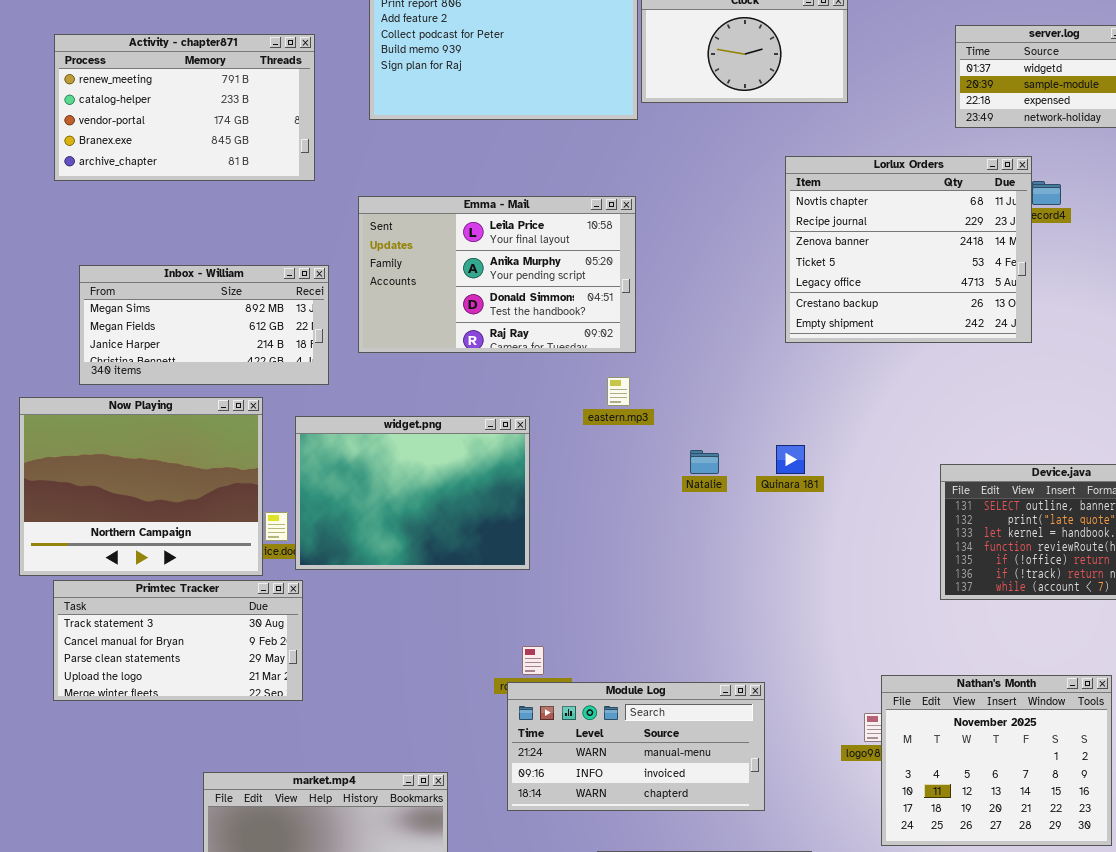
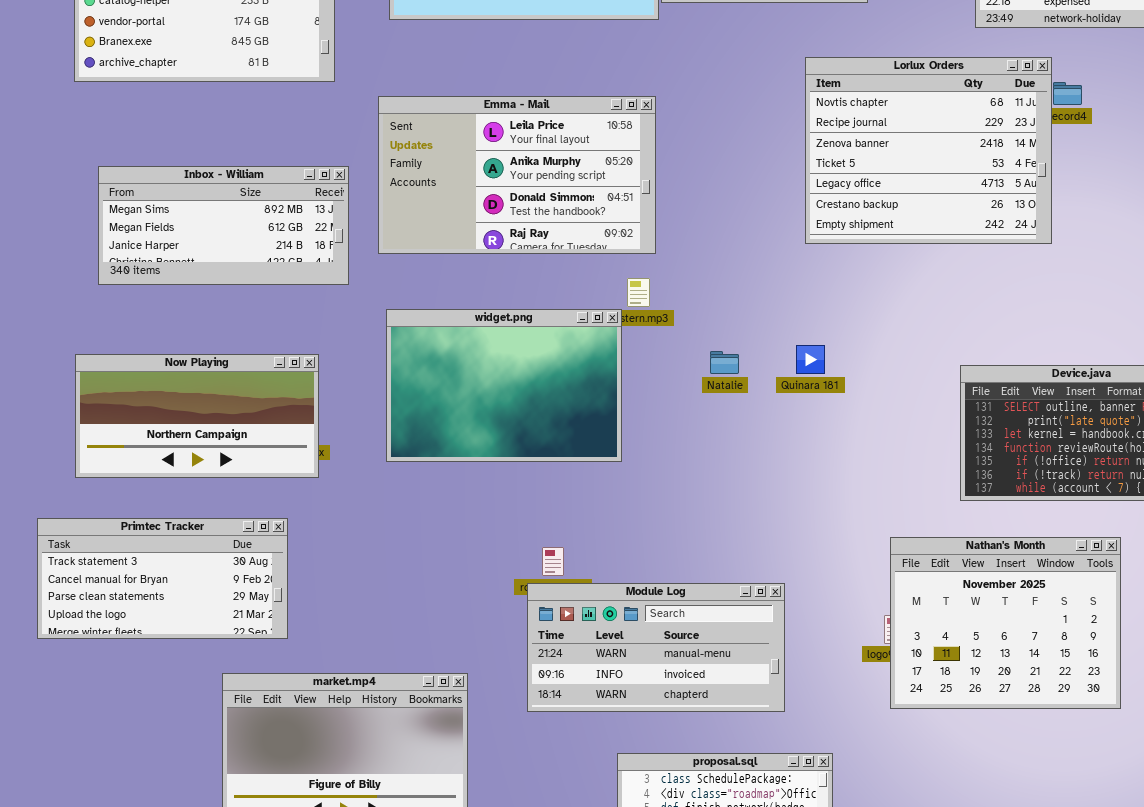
Now Playing: [19,397,263,576] -> [75,354,319,478], moved, resized
widget.png: [295,416,530,570] -> [386,309,622,462], moved
Primtec Tracker: [53,580,303,701] -> [37,518,288,639], moved
Nathan's Month: [881,675,1112,846] -> [890,537,1121,709], moved

